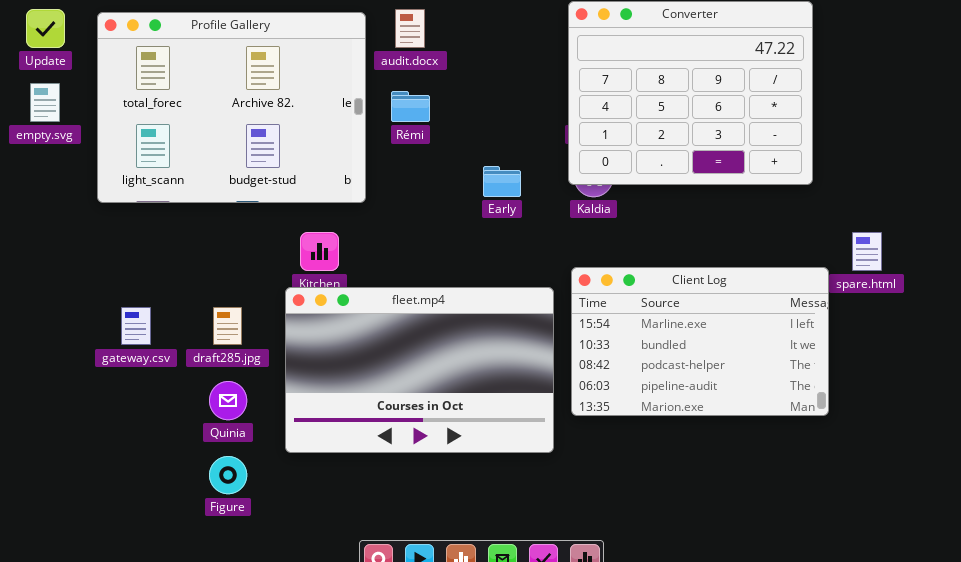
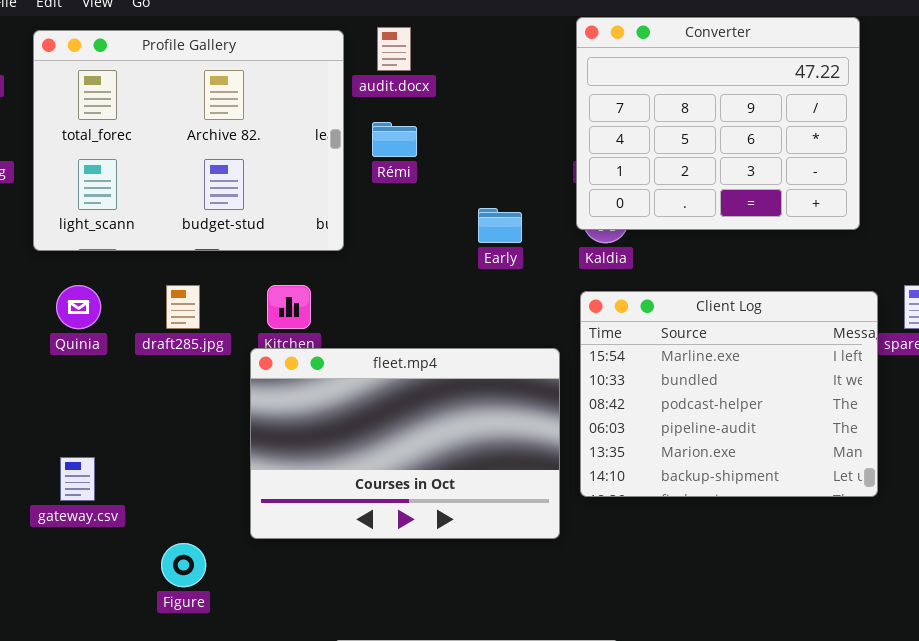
Client Log: [571,267,829,416] -> [580,291,878,497], resized
gateway.csv: [121,307,151,345] -> [60,457,95,501], moved
draft285.jpg: [213,307,242,345] -> [166,285,200,329], moved
Quinia: [209,381,247,420] -> [56,285,101,329], moved

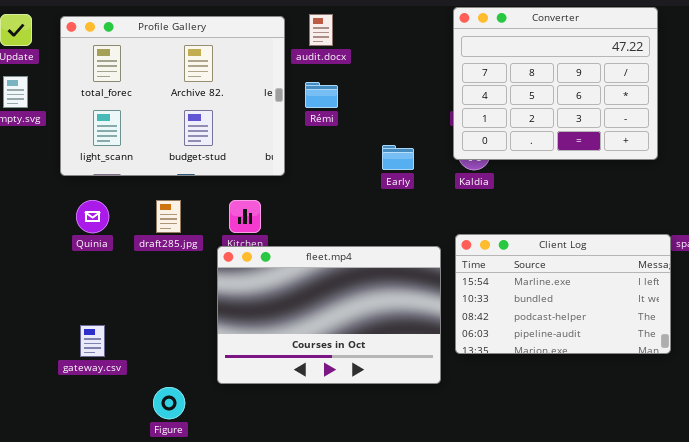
Client Log: [580,291,878,497] -> [455,234,671,354], resized

